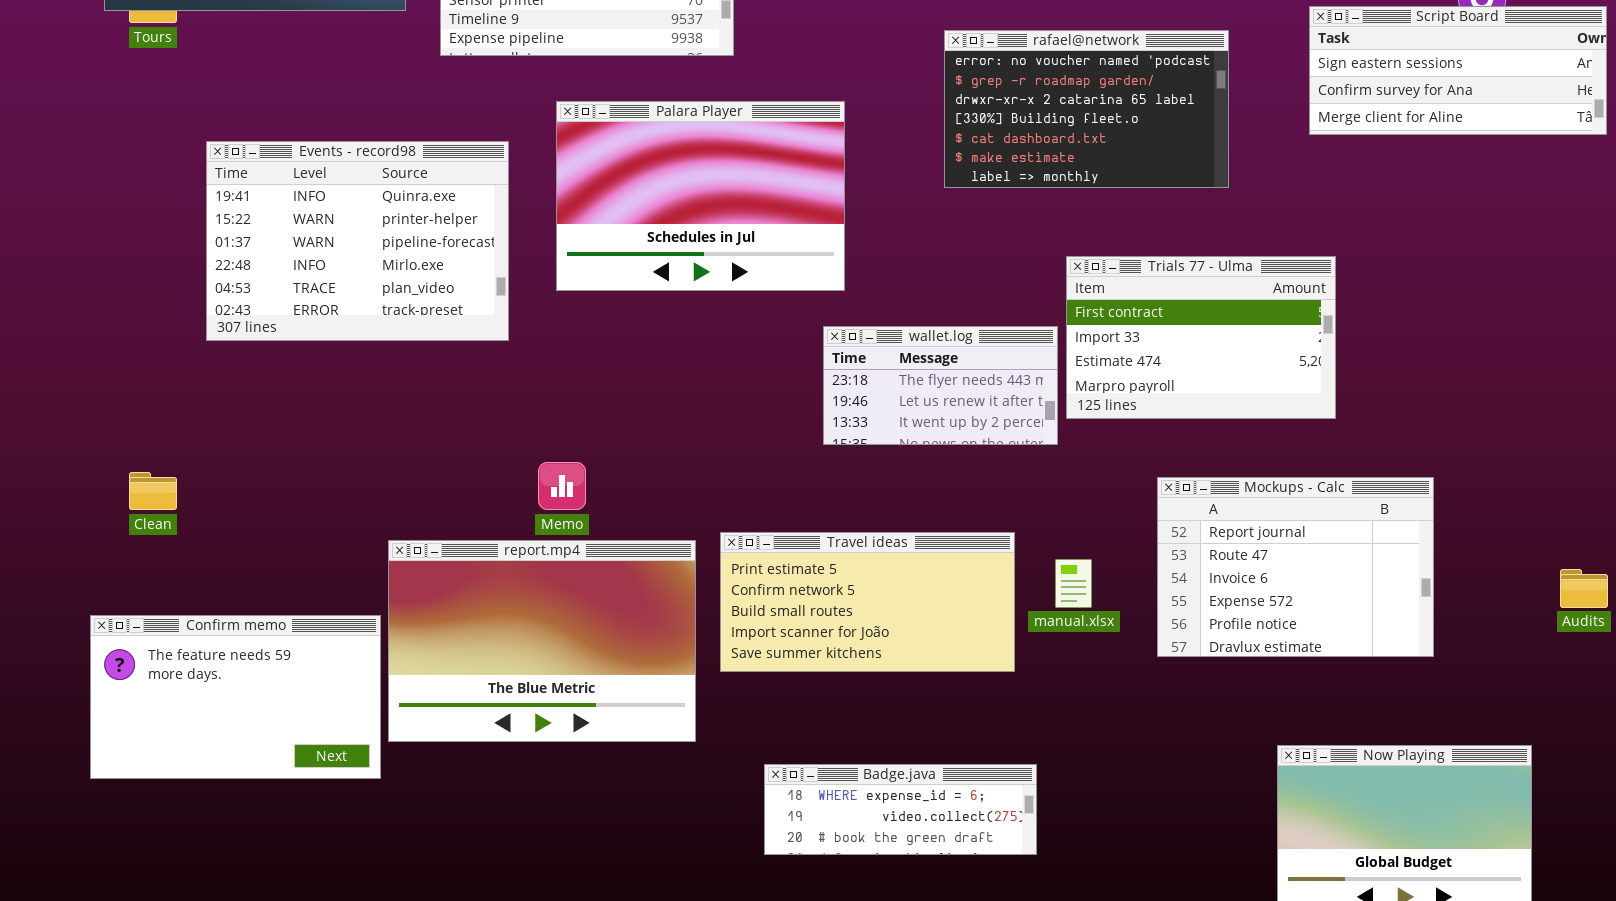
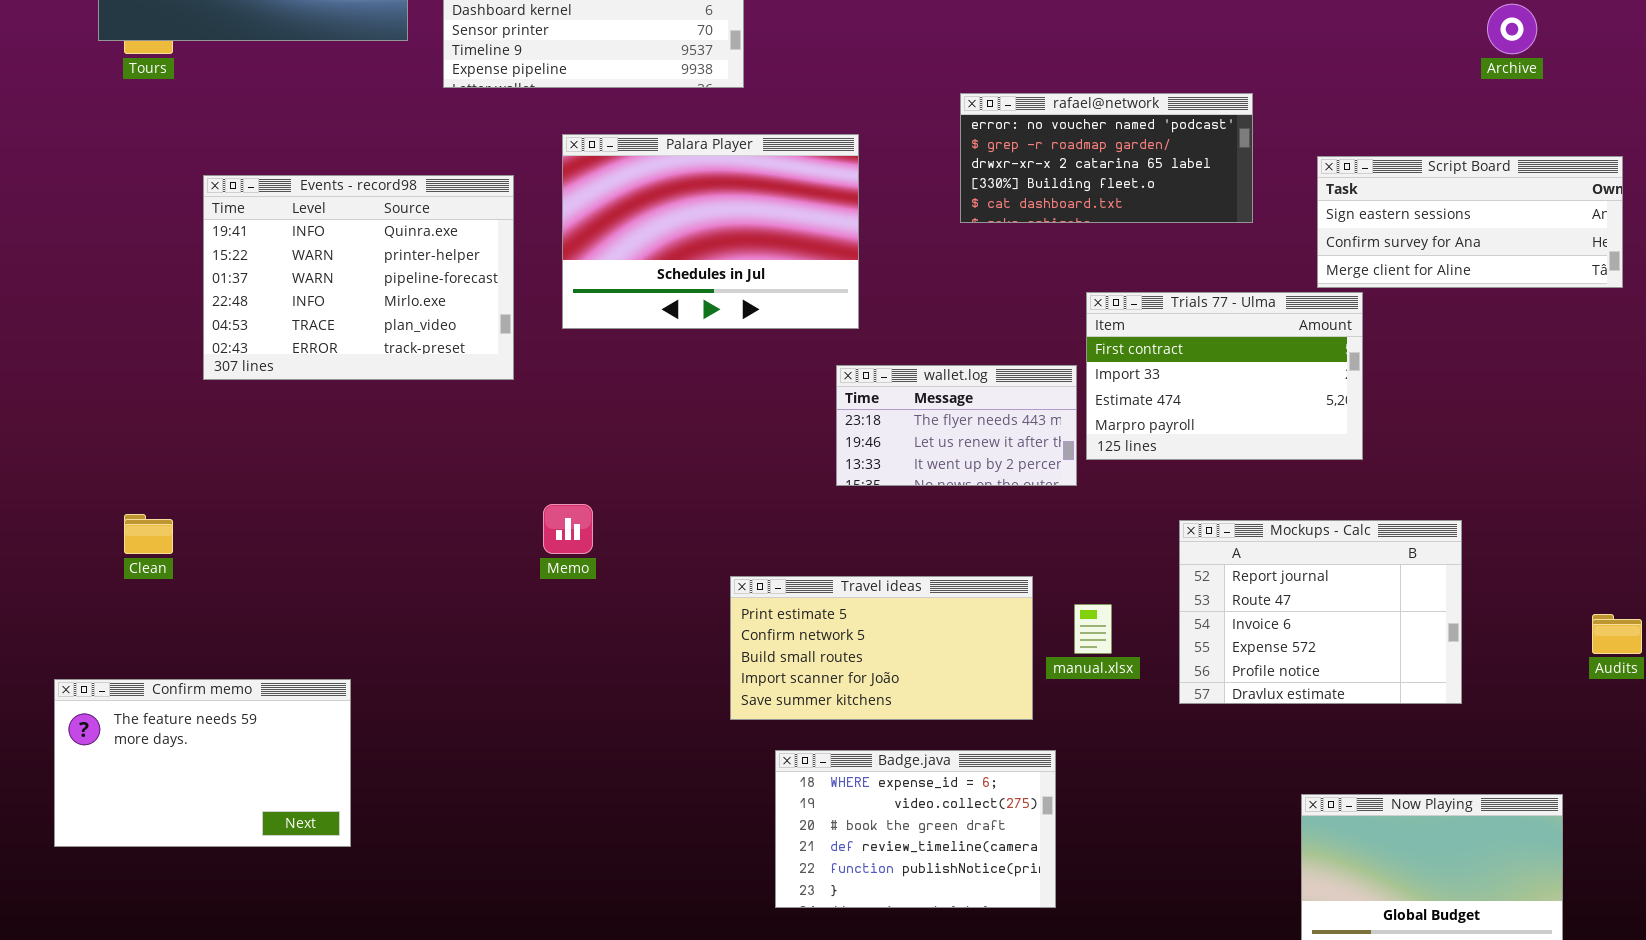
Script Board: [1309,6,1607,135] -> [1317,156,1623,288], moved
rafael@network: [944,30,1229,188] -> [960,93,1253,223], resized
report.mp4: [388,540,696,742] -> none, closed
Confirm memo: [90,615,381,779] -> [54,679,351,847], moved
Badge.java: [764,764,1037,855] -> [775,750,1056,908], resized

